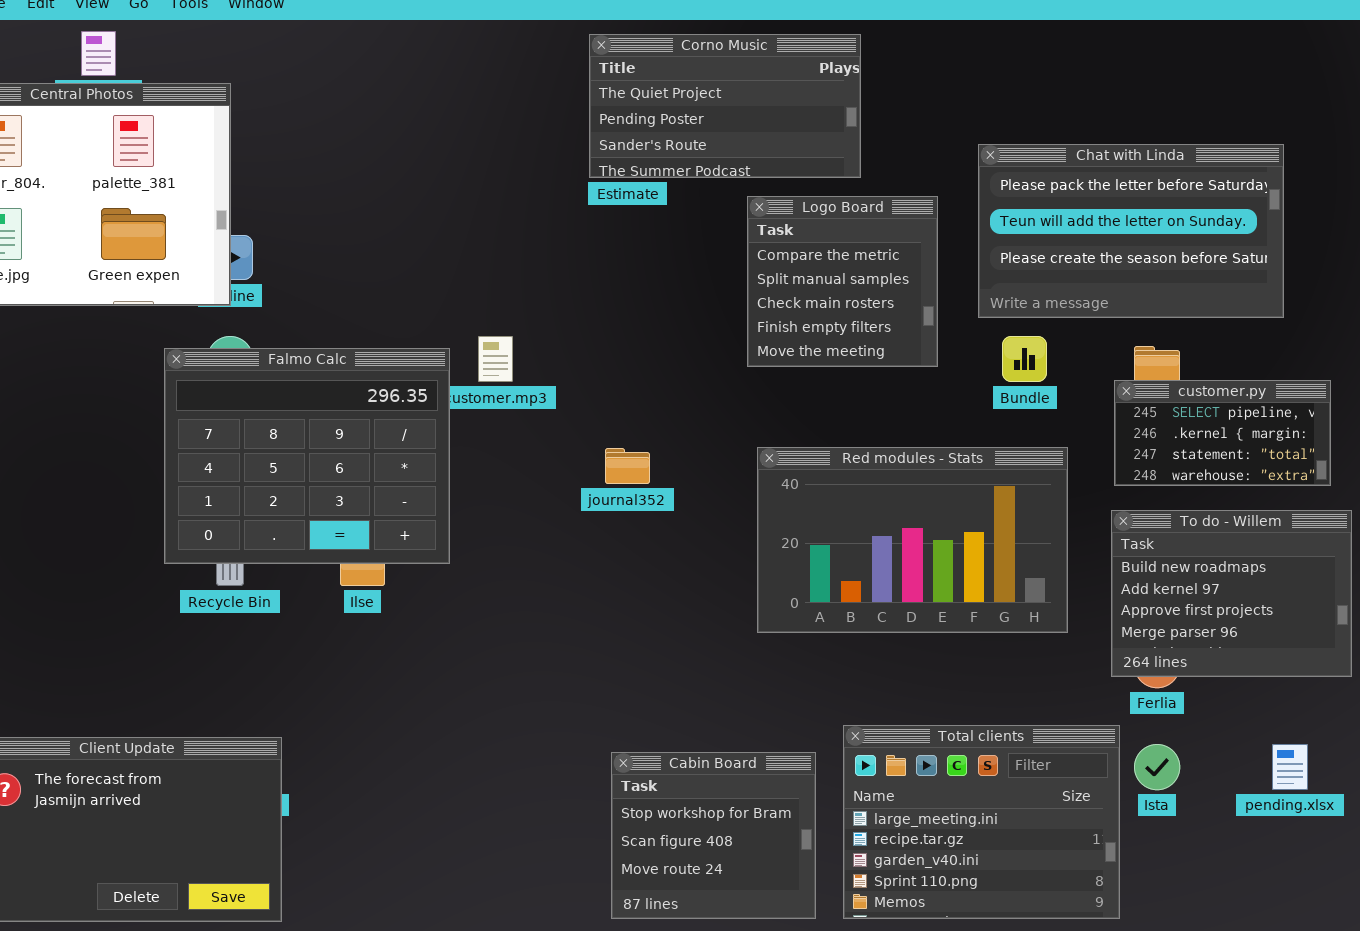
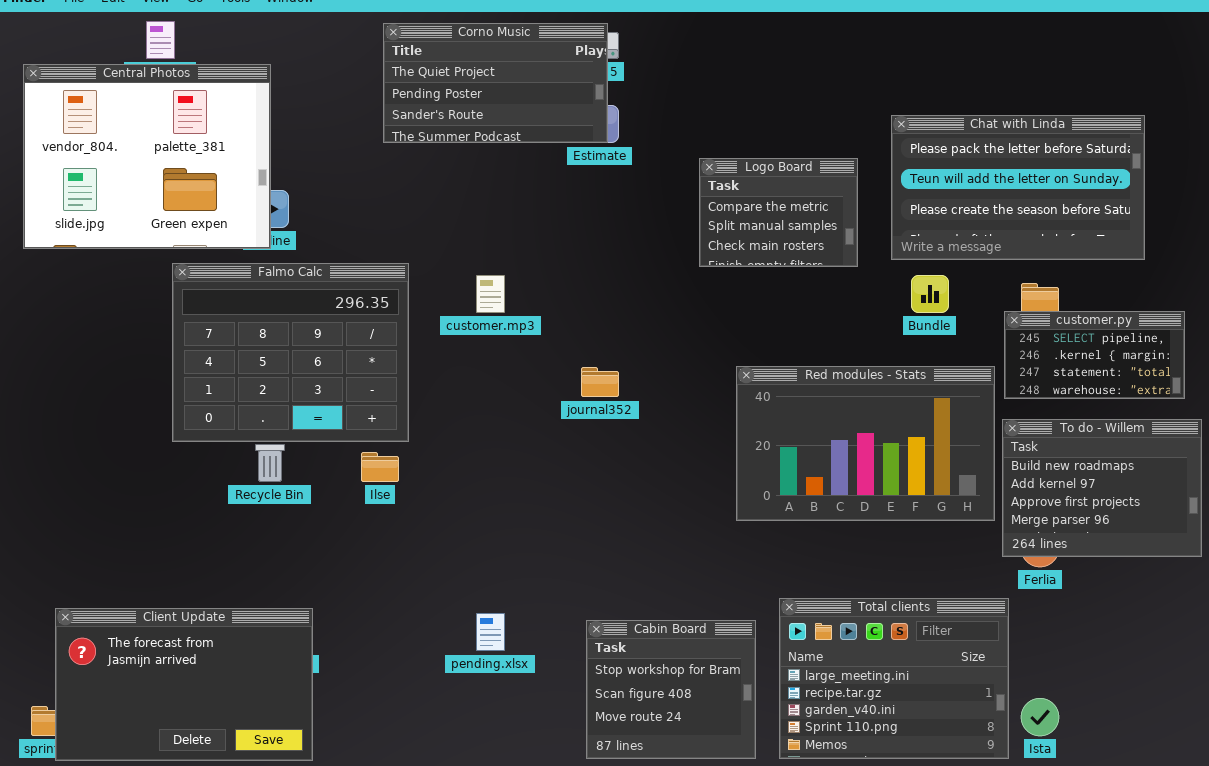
Corno Music: [589,34,861,178] -> [383,23,608,143], moved
Logo Board: [747,196,938,367] -> [699,158,858,267], resized
Falmo Calc: [164,348,450,564] -> [172,263,409,442], moved
Red modules - Stats: [757,447,1068,633] -> [736,366,995,521], moved
Ista: [1134,744,1180,790] -> [1021,698,1059,736], moved
pending.xlsx: [1272,744,1308,790] -> [476,613,505,651], moved

